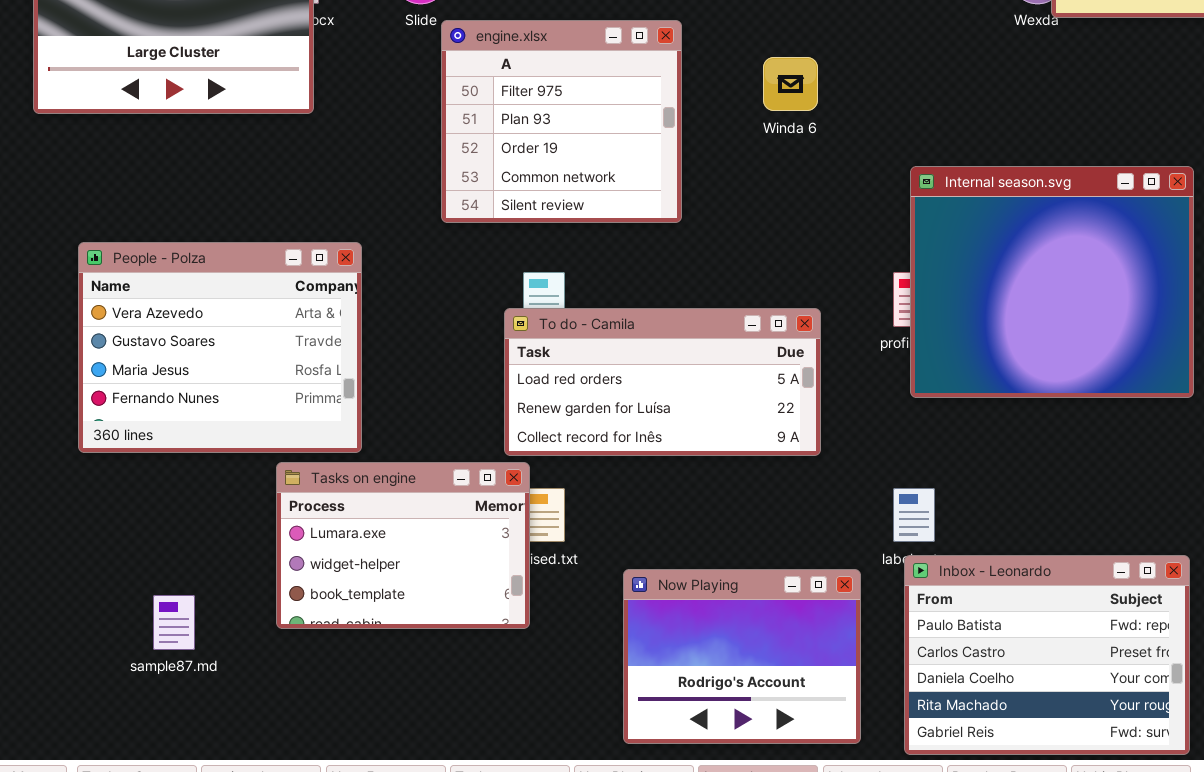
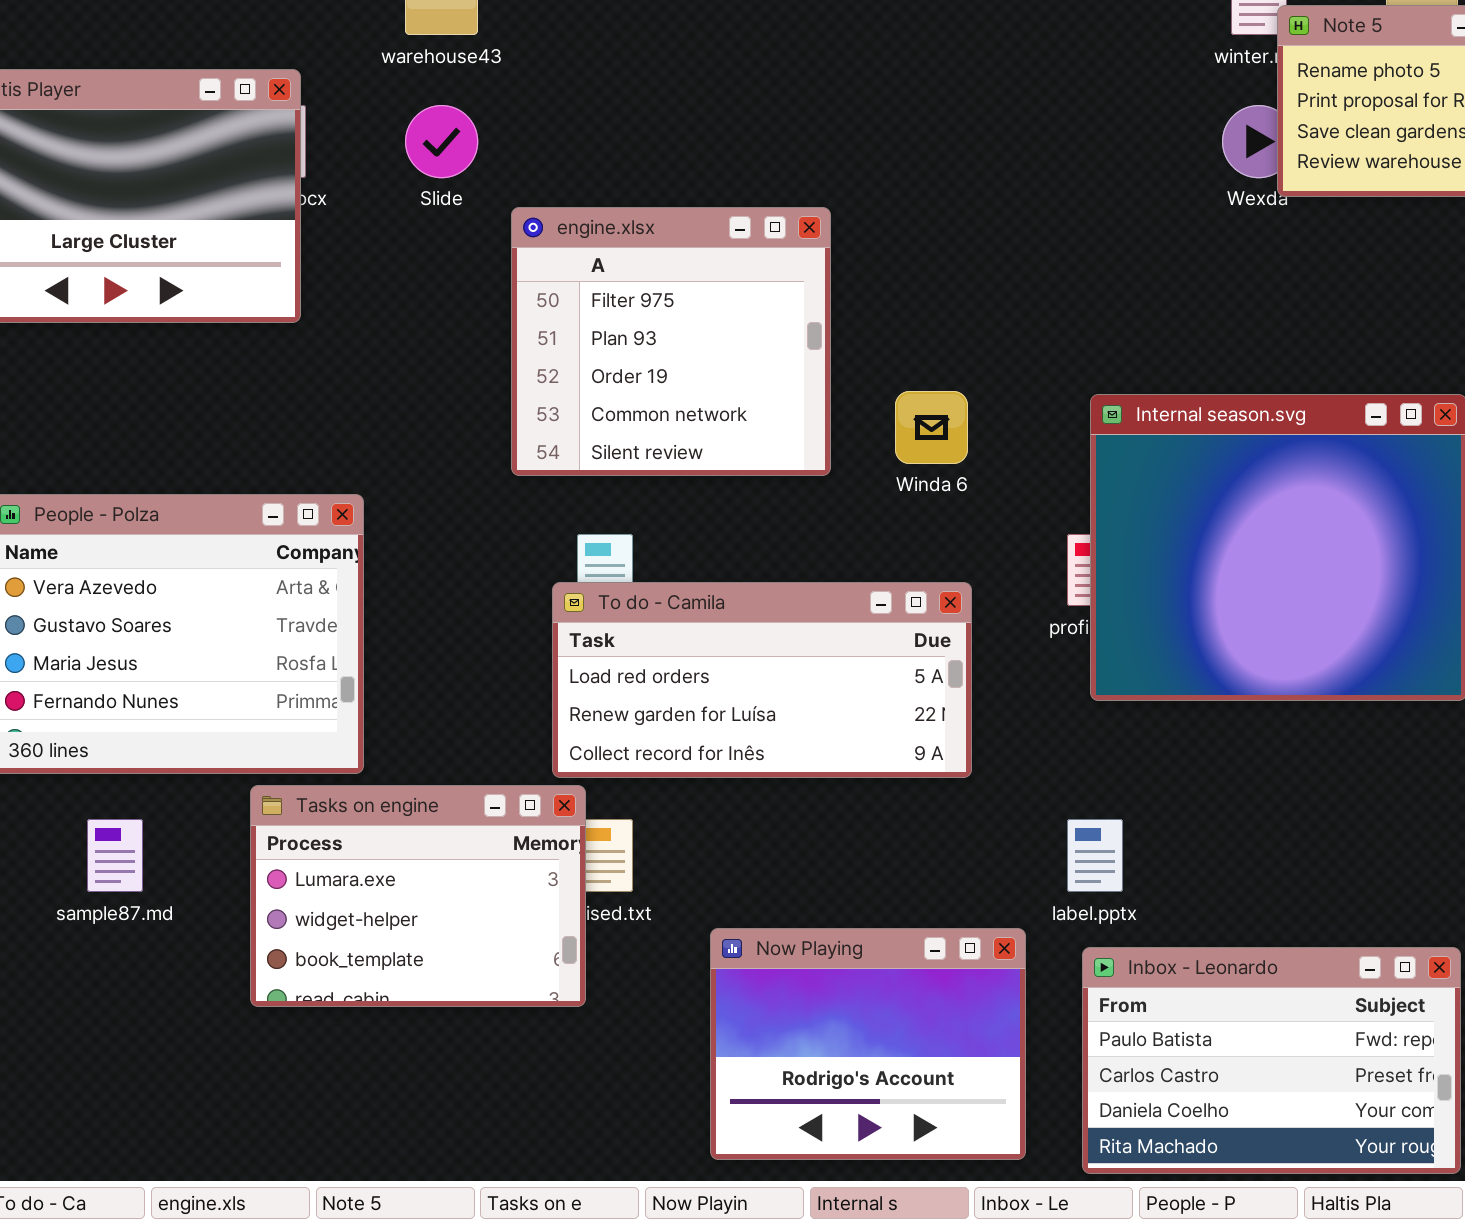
engine.xlsx: [441,20,682,223] -> [511,207,831,476], moved
Winda 6: [763,57,818,111] -> [895,391,968,464], moved
Inbox - Leonardo: [904,555,1190,755] -> [1082,947,1461,1174], resized
sample87.md: [153,595,195,650] -> [87,819,143,892], moved

